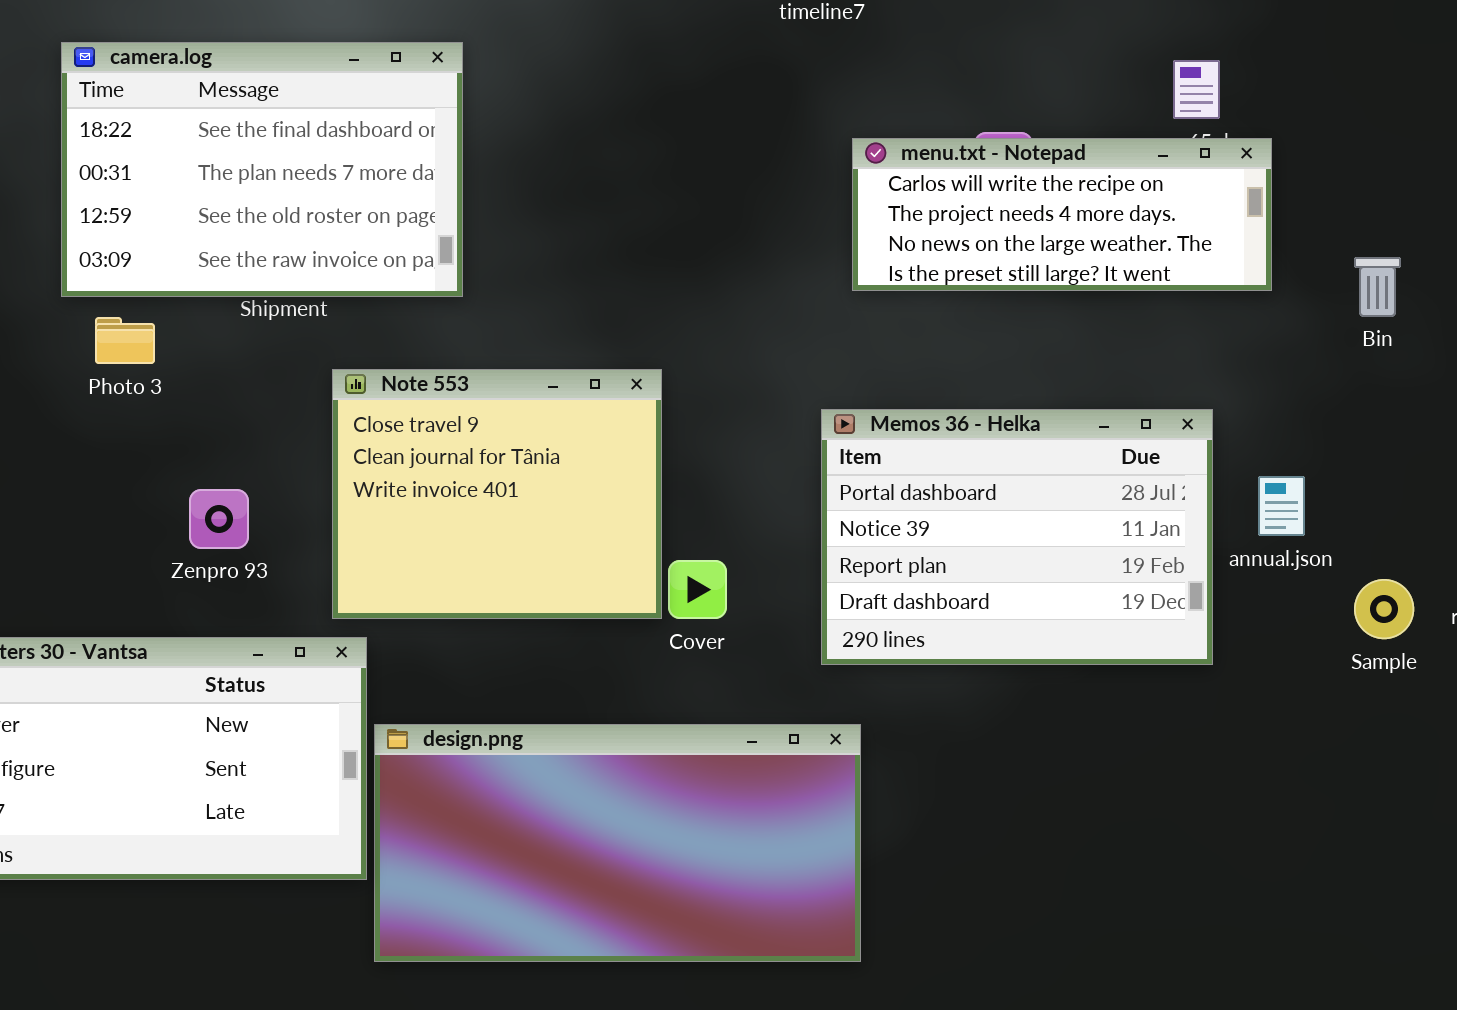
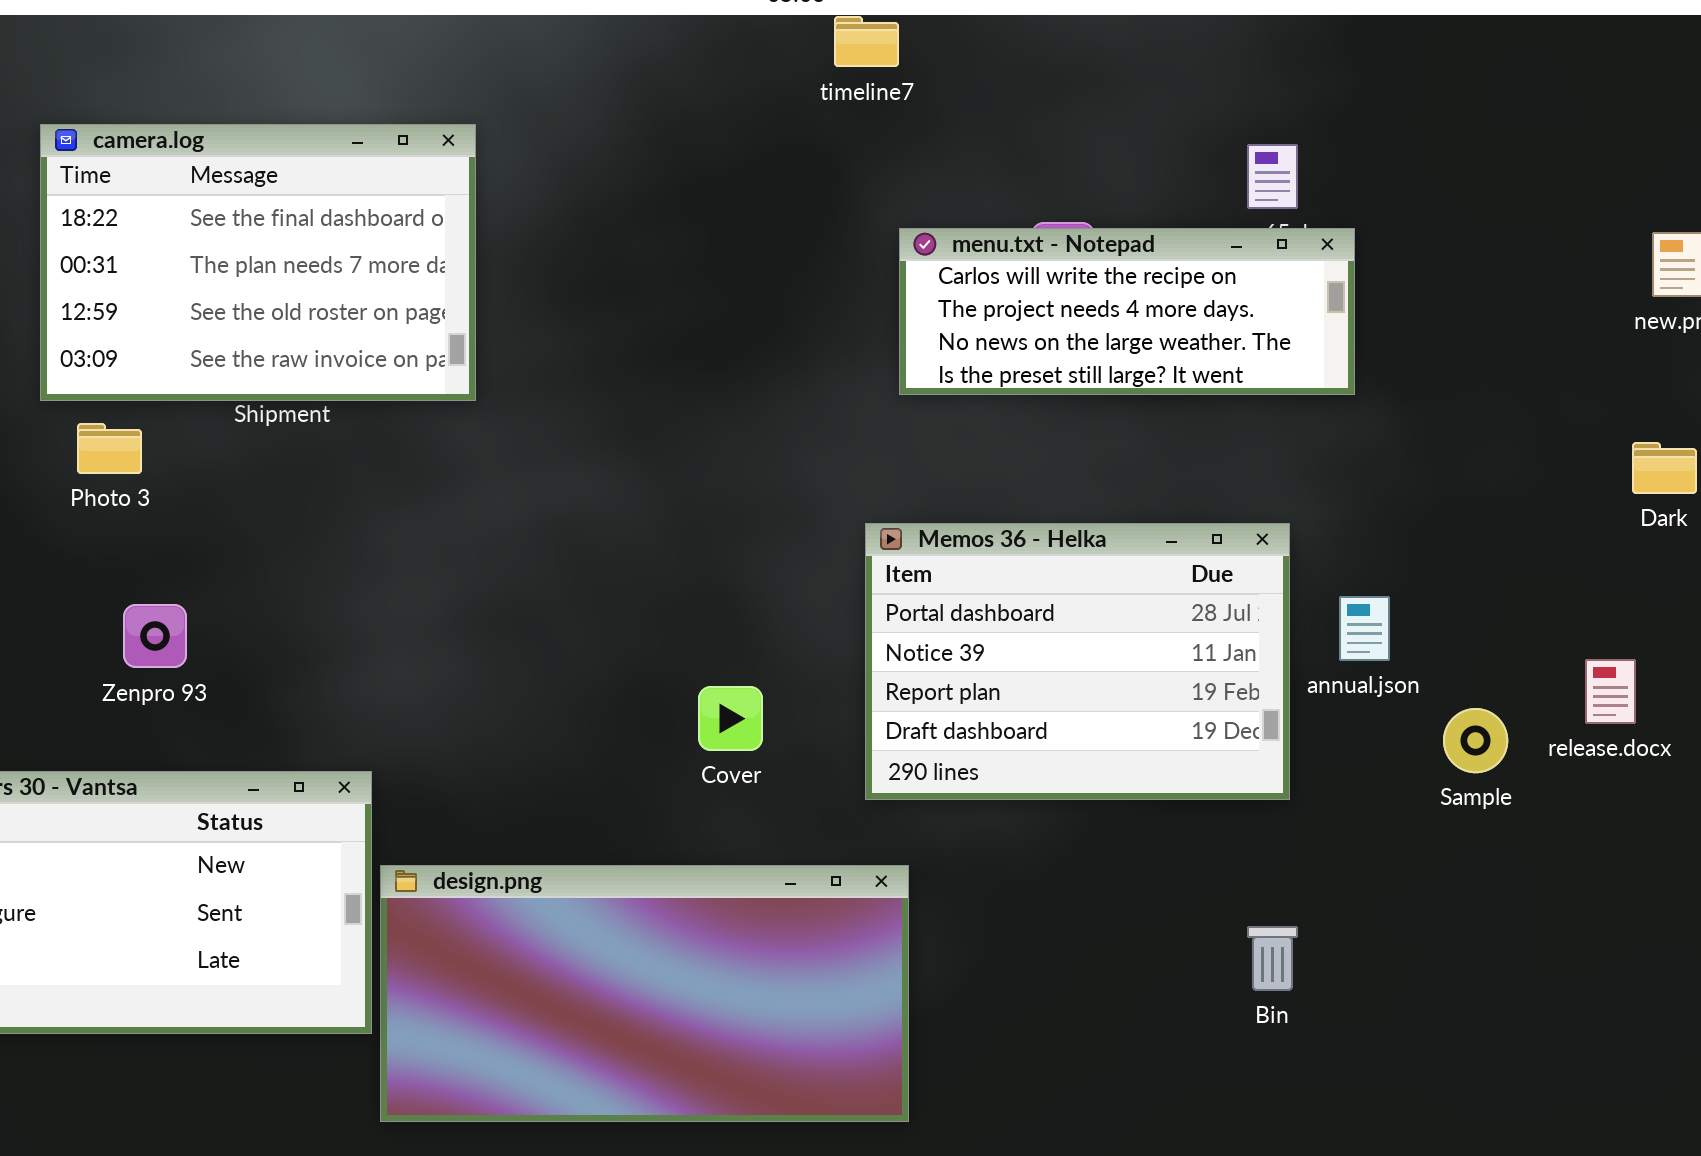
Bin: [1354,257,1401,317] -> [1247,926,1298,991], moved
Note 553: [332,369,662,619] -> none, closed
Zenpro 93: [189,489,249,549] -> [123,604,187,668], moved

